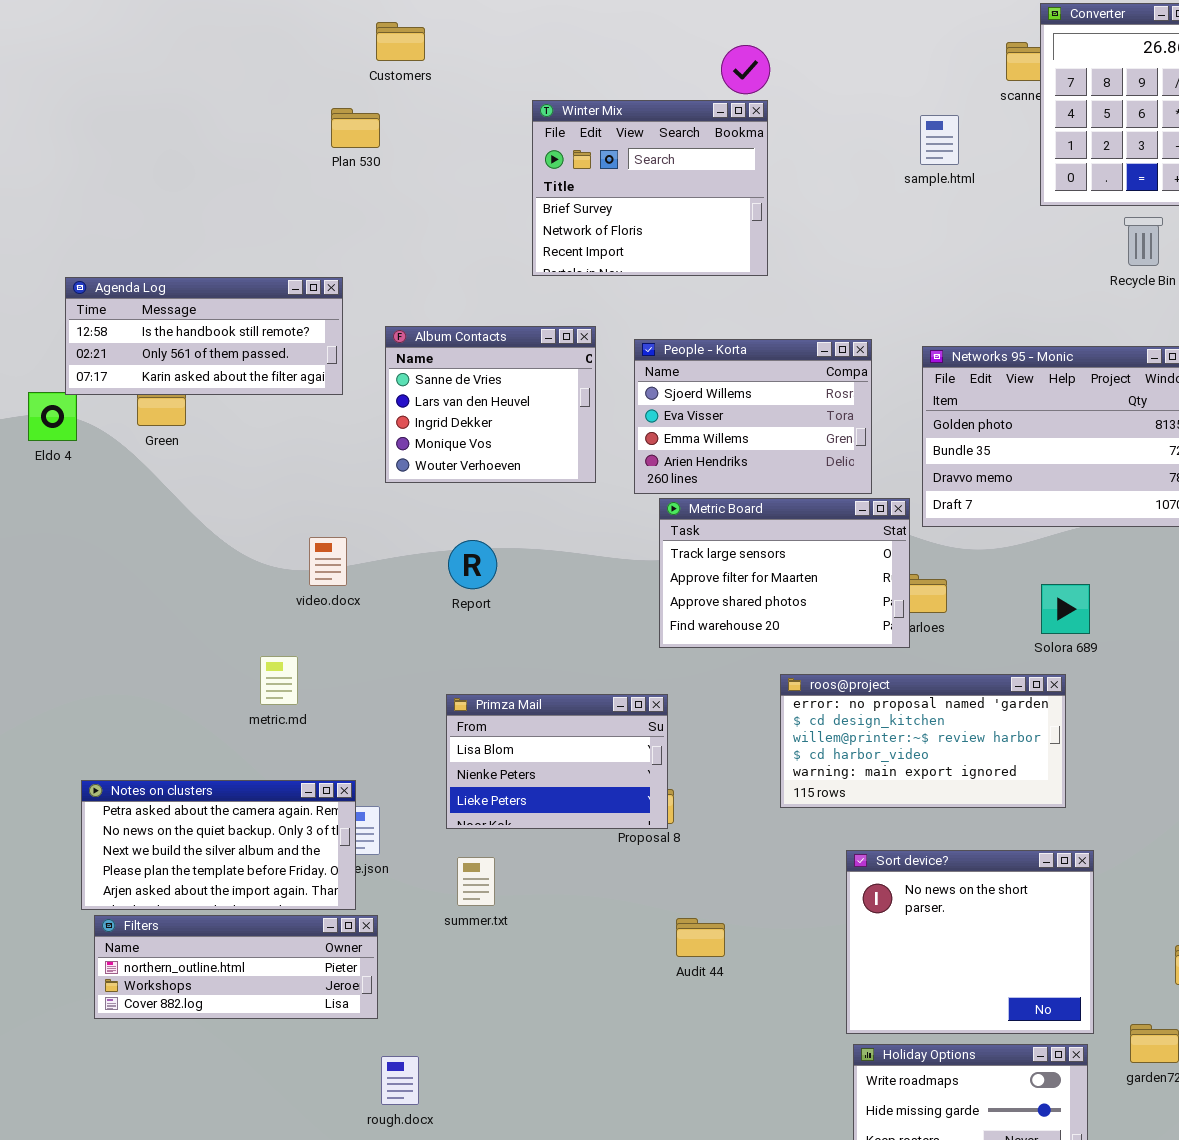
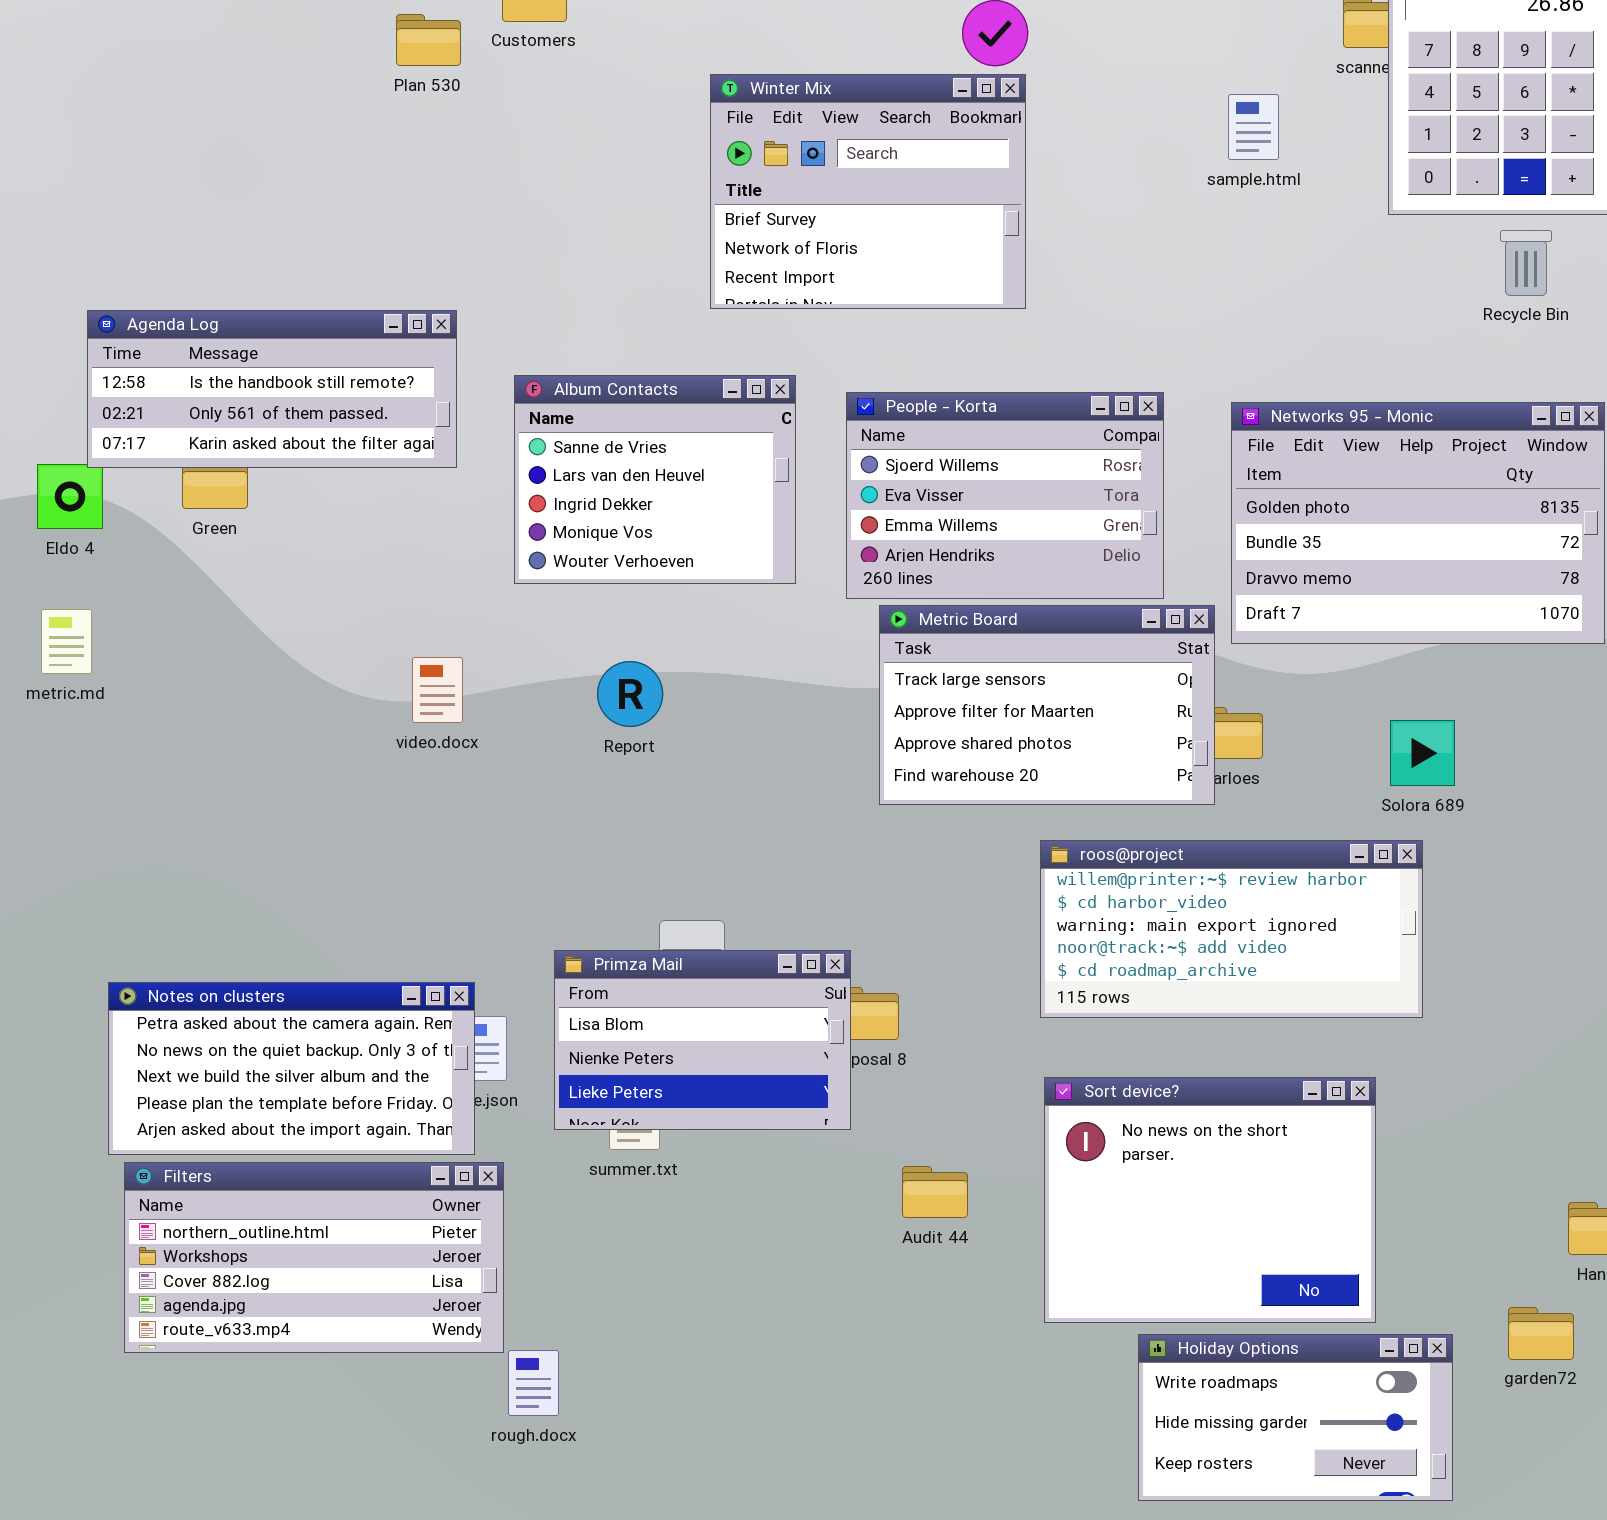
Plan 530: [331,108,380,148] -> [396,14,461,66], moved
metric.md: [260,656,298,705] -> [41,609,92,674], moved
roos@project: [780,674,1066,808] -> [1040,840,1423,1018], scrolled down 2 rows
Primza Mail: [446,694,668,829] -> [554,950,851,1130], moved
Sort device?: [846,850,1094,1034] -> [1044,1077,1376,1323], moved
Filters: [94,915,378,1019] -> [124,1162,504,1353], resized

